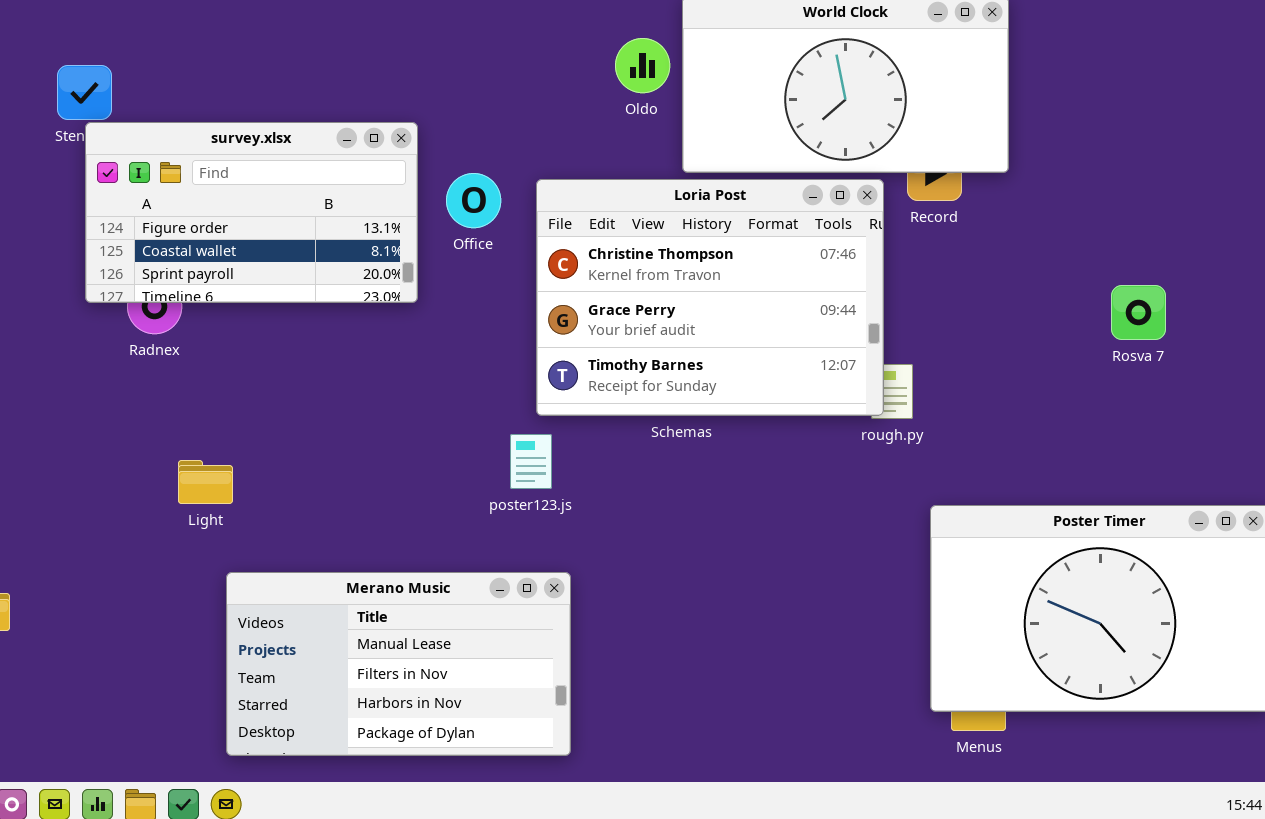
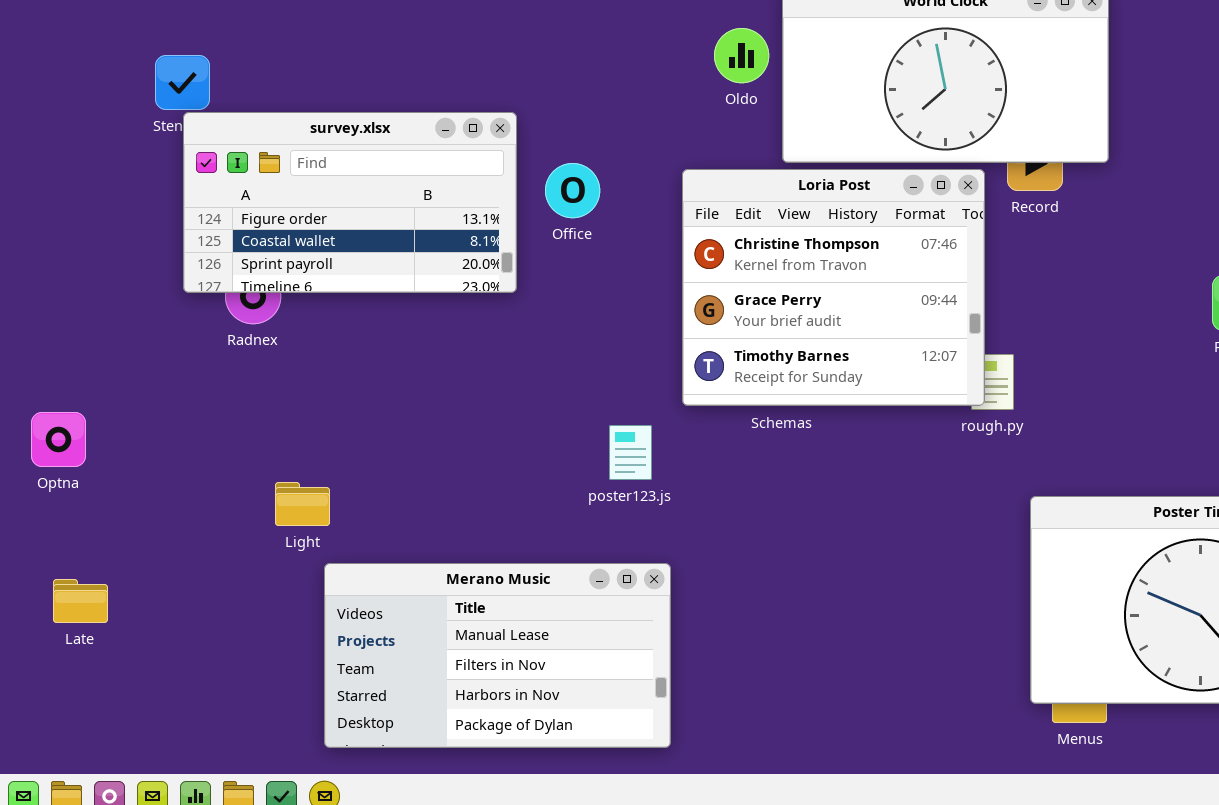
Loria Post: [536,179,884,416] -> [682,169,985,406], resized
Light: [178,460,233,504] -> [275,482,330,526], moved

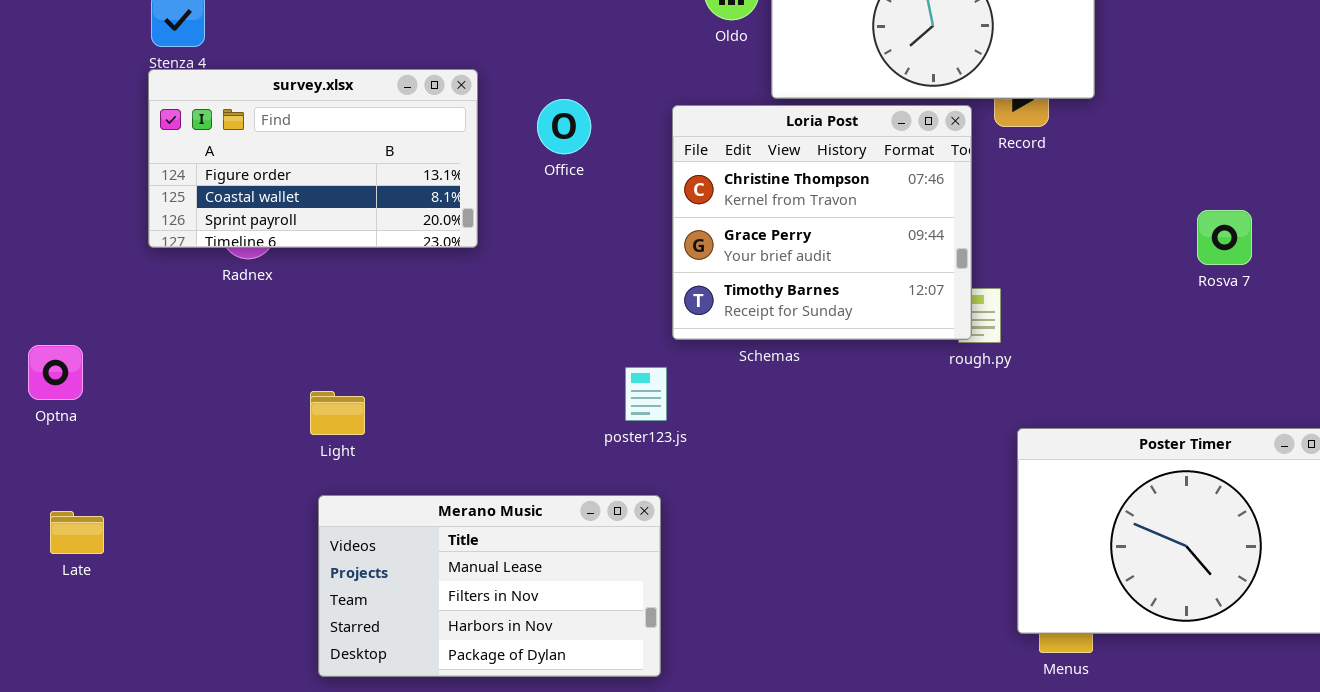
survey.xlsx: [183,112,517,293] -> [148,69,478,248], moved
poster123.js: [609,425,652,480] -> [625,367,667,421], moved
Light: [275,482,330,526] -> [310,391,365,435], moved

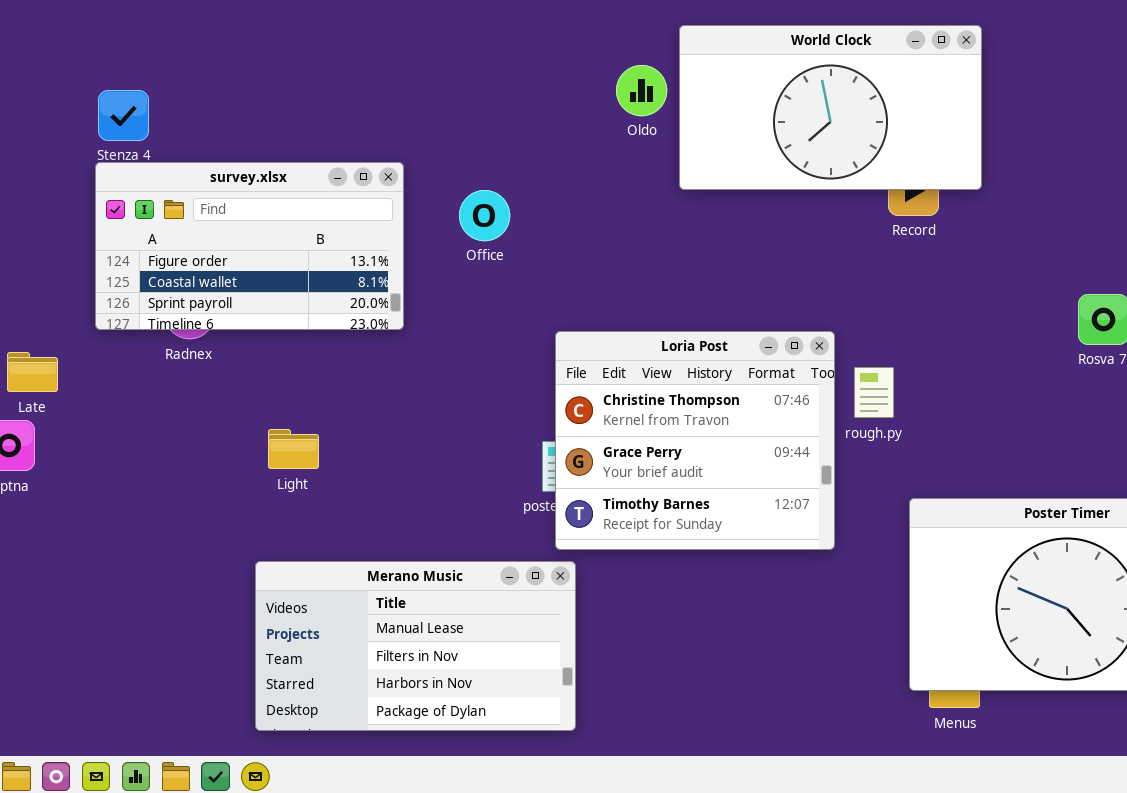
Loria Post: [672,105,972,340] -> [555,331,835,550], moved
Light: [310,391,365,435] -> [268,429,319,469], moved
Late: [50,511,104,554] -> [7,352,58,392], moved

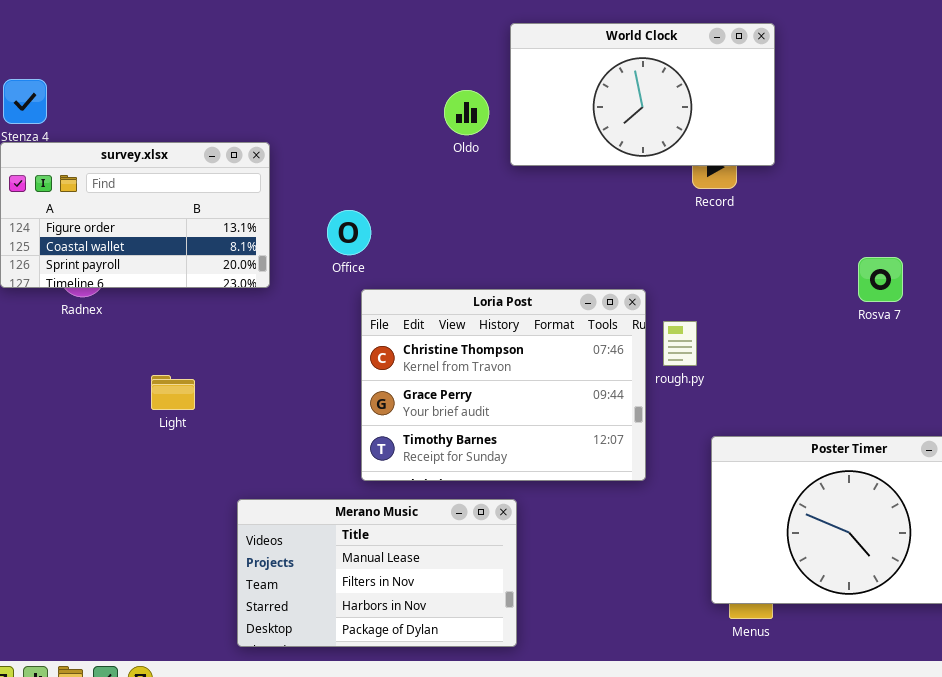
Oldo: [616,65,667,116] -> [444,90,489,135], moved
Office: [459,190,510,241] -> [327,210,371,255], moved
Loria Post: [555,331,835,550] -> [361,289,646,481], resized
Merano Music: [255,561,576,731] -> [237,499,517,647], moved

